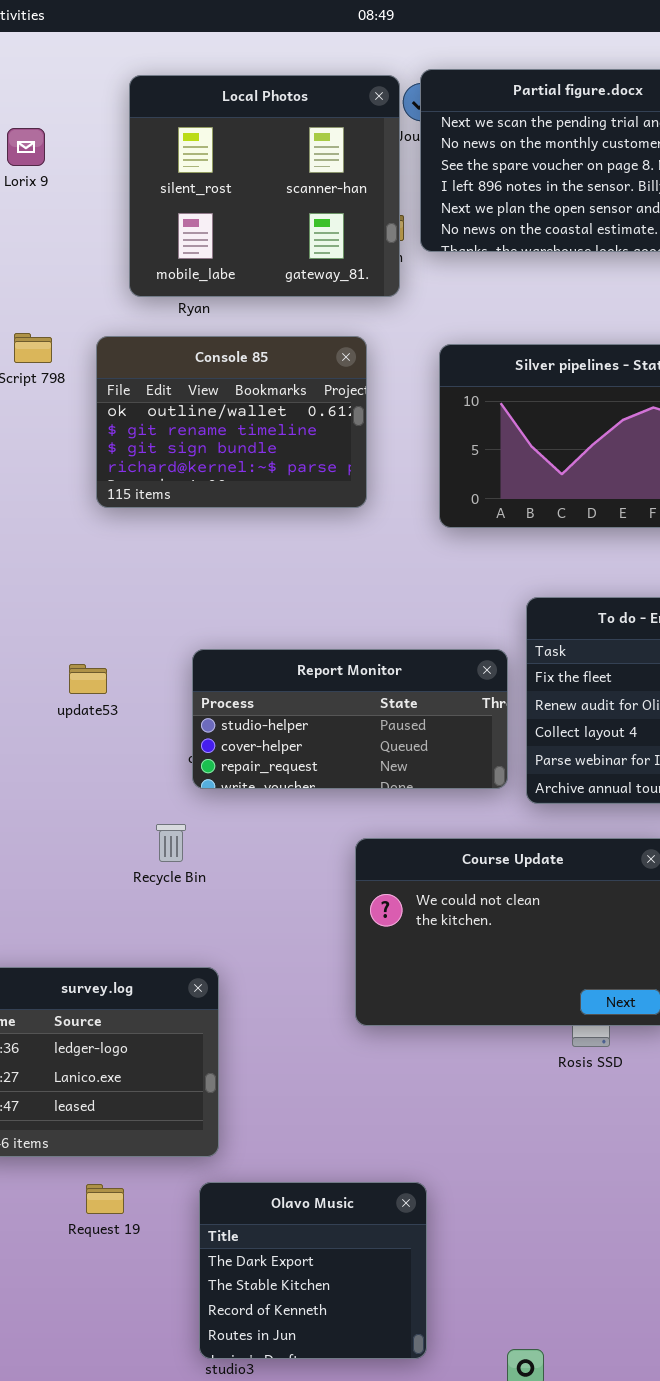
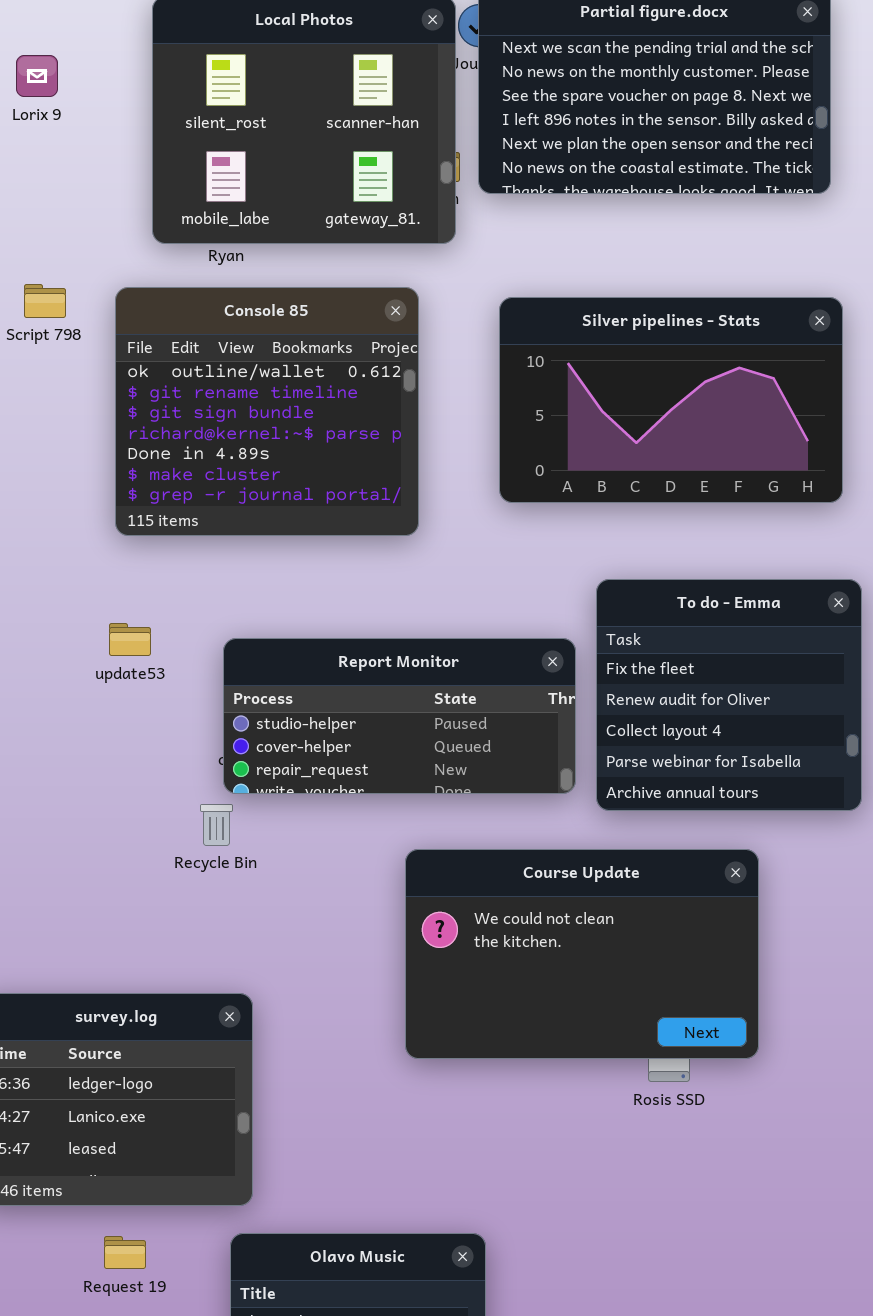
Console 85: [96,336,367,508] -> [115,287,419,536], resized
update53: [69,664,107,694] -> [109,623,151,656], moved
Recycle Bin: [156,824,186,862] -> [200,804,233,846], moved

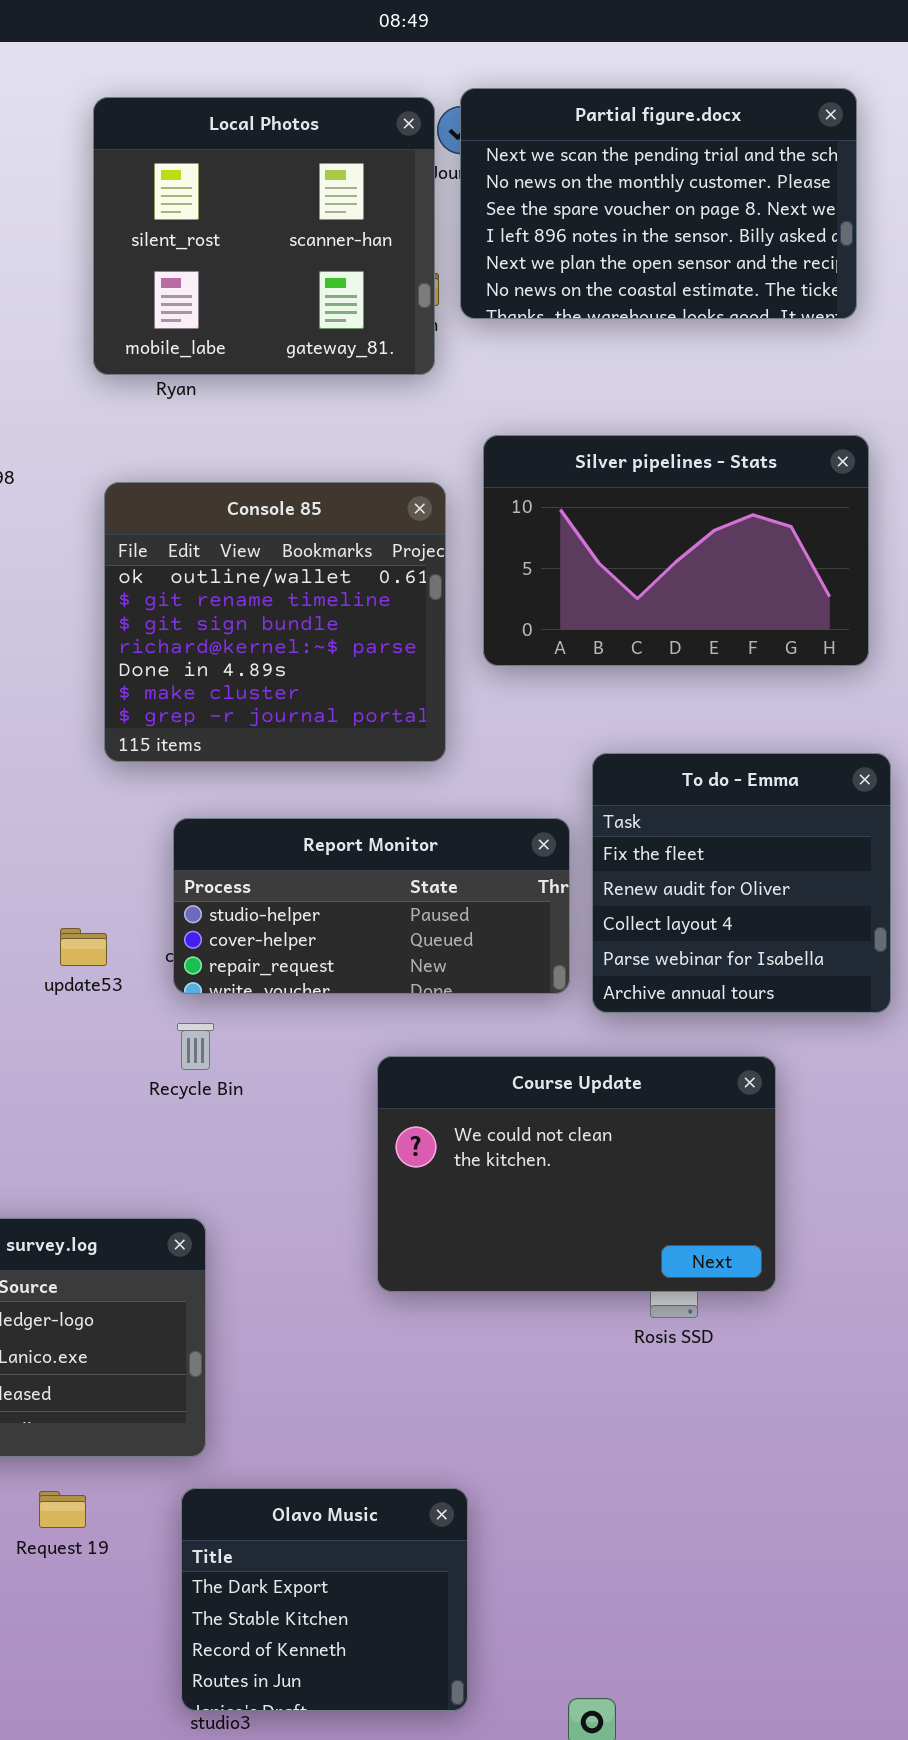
Console 85: [115,287,419,536] -> [104,482,446,762], moved
update53: [109,623,151,656] -> [60,928,107,966], moved
Recycle Bin: [200,804,233,846] -> [177,1023,214,1070], moved

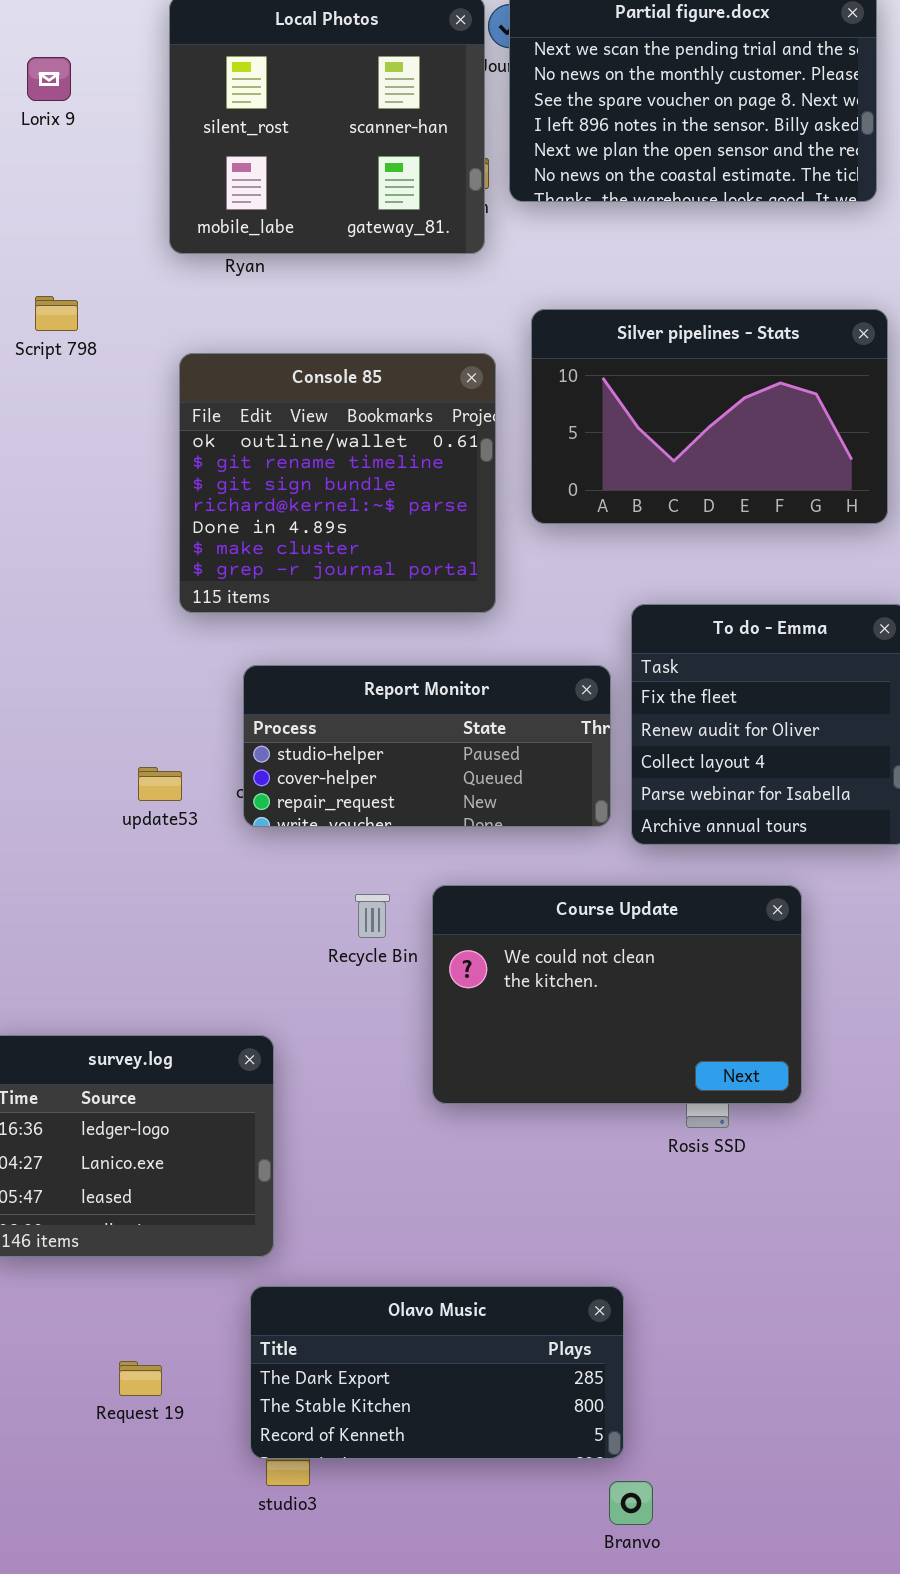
Recycle Bin: [177,1023,214,1070] -> [355,894,390,938], moved
Olavo Music: [181,1488,468,1711] -> [250,1286,624,1459], resized
Request 19: [39,1491,86,1528] -> [119,1361,162,1396], moved

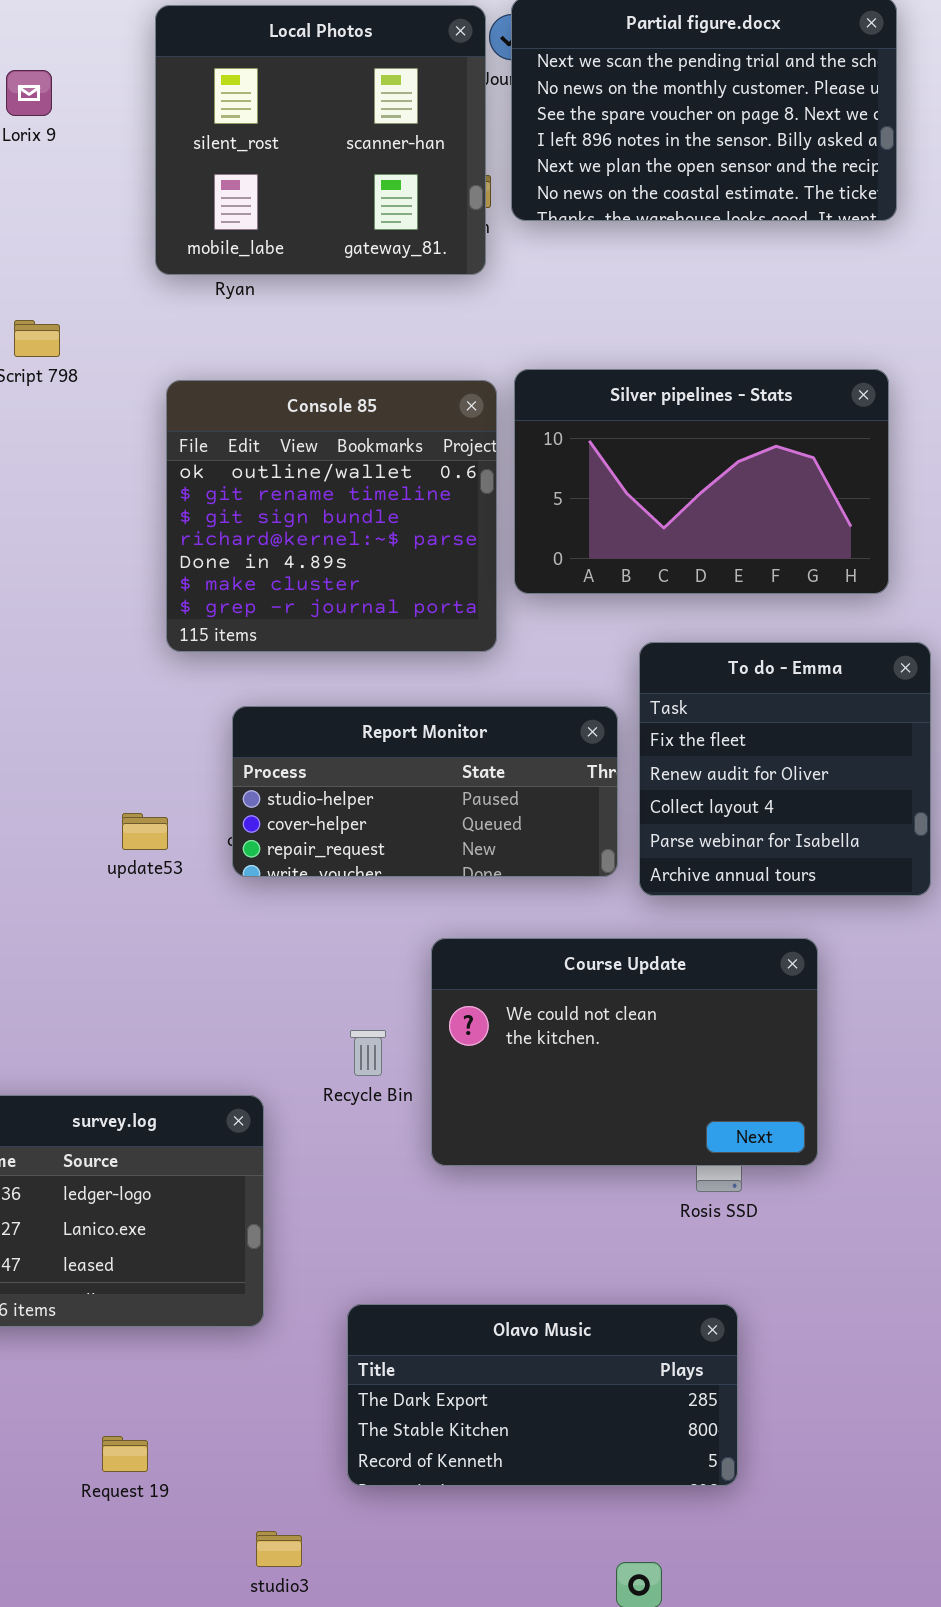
Silver pipelines - Stats: [531,309,888,524] -> [514,369,889,594], moved
Recycle Bin: [355,894,390,938] -> [350,1030,386,1076], moved
Olavo Music: [250,1286,624,1459] -> [347,1304,738,1486], moved

